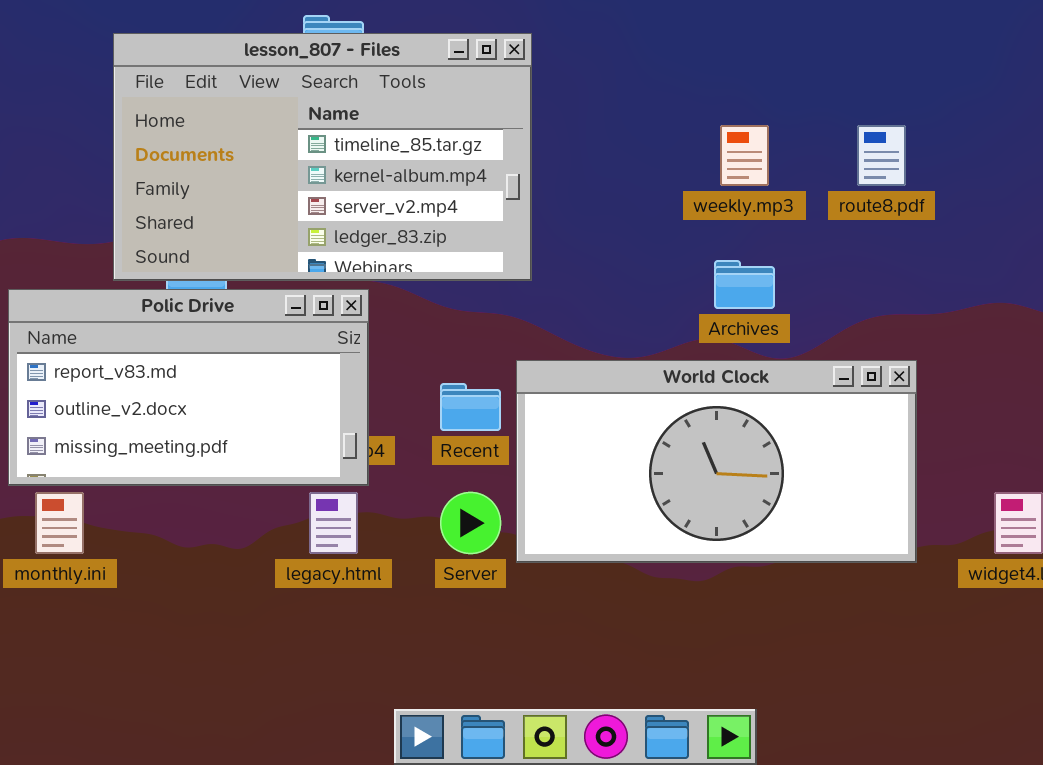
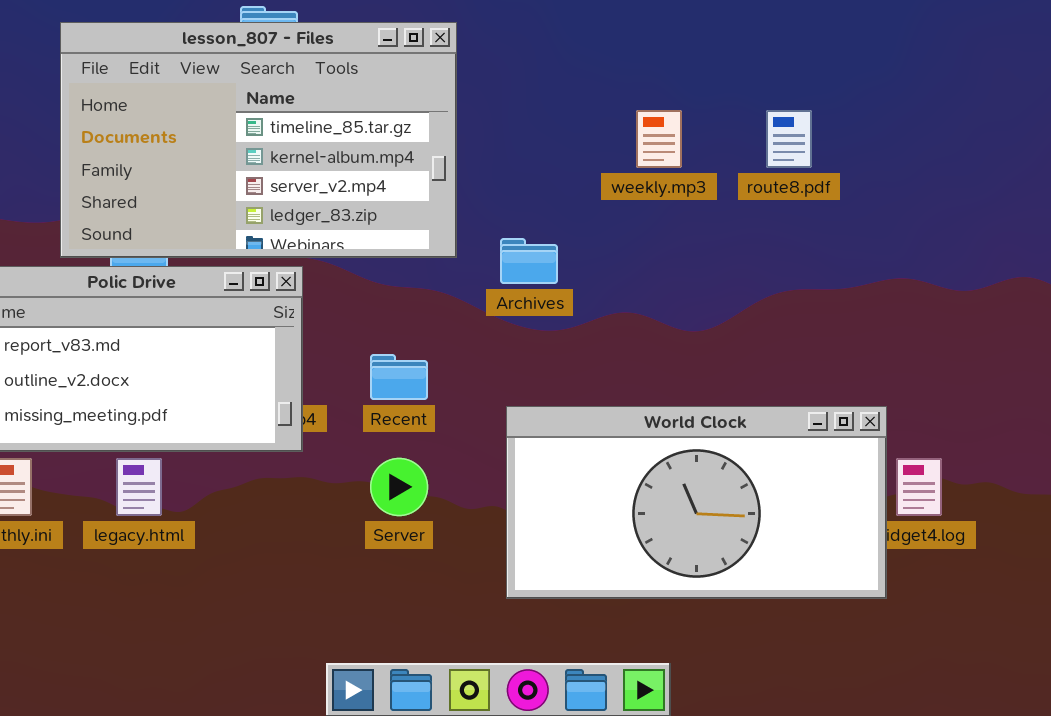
Archives: [714,260,775,309] -> [500,238,558,284], moved
World Clock: [516,360,917,563] -> [506,406,887,599], moved
legacy.html: [309,492,358,554] -> [116,458,162,516], moved

